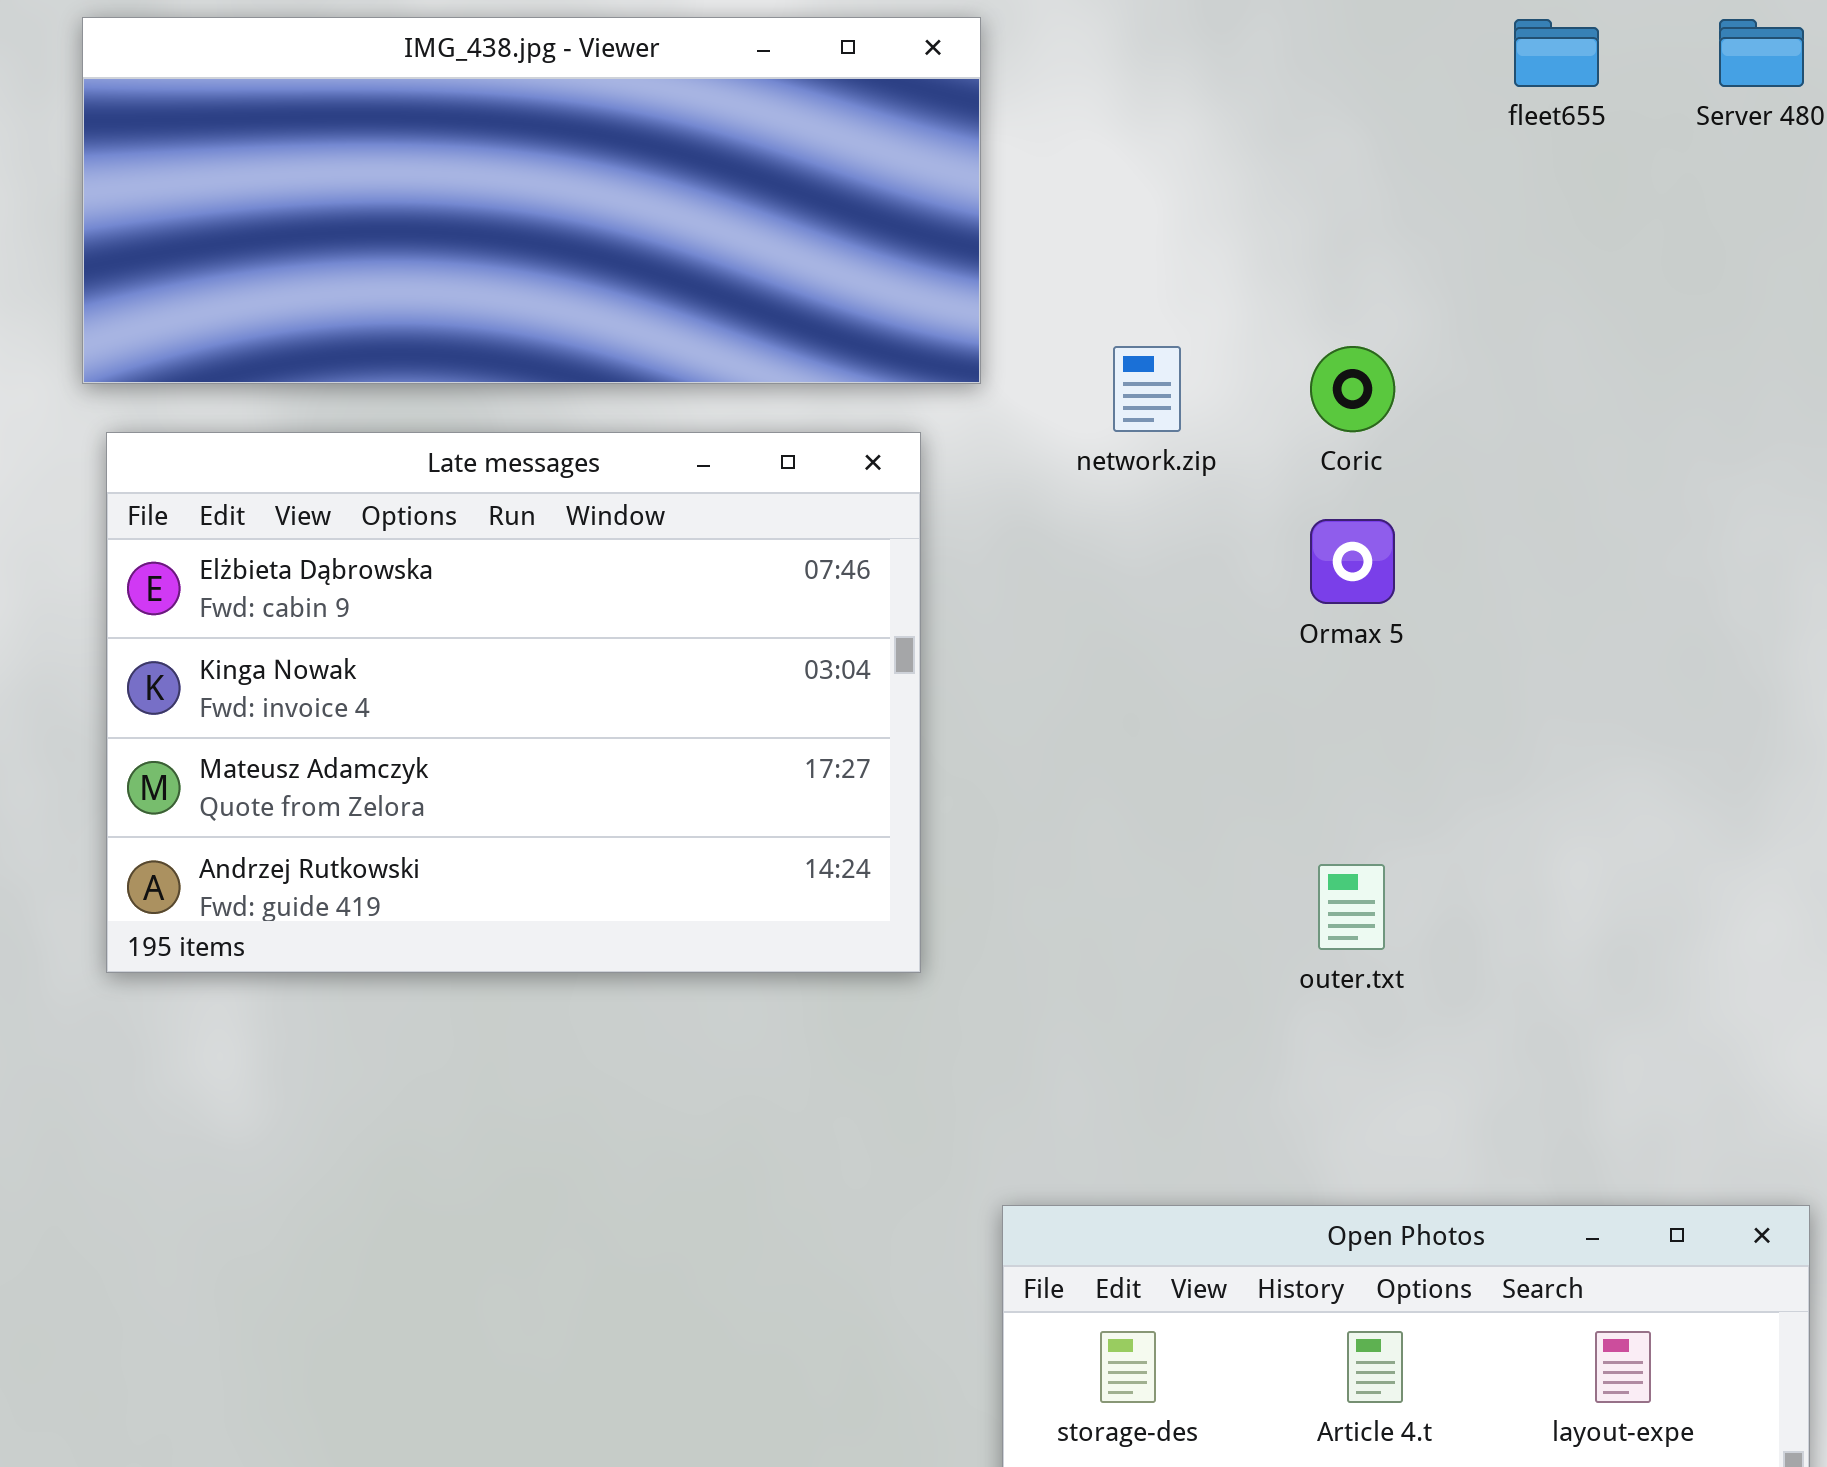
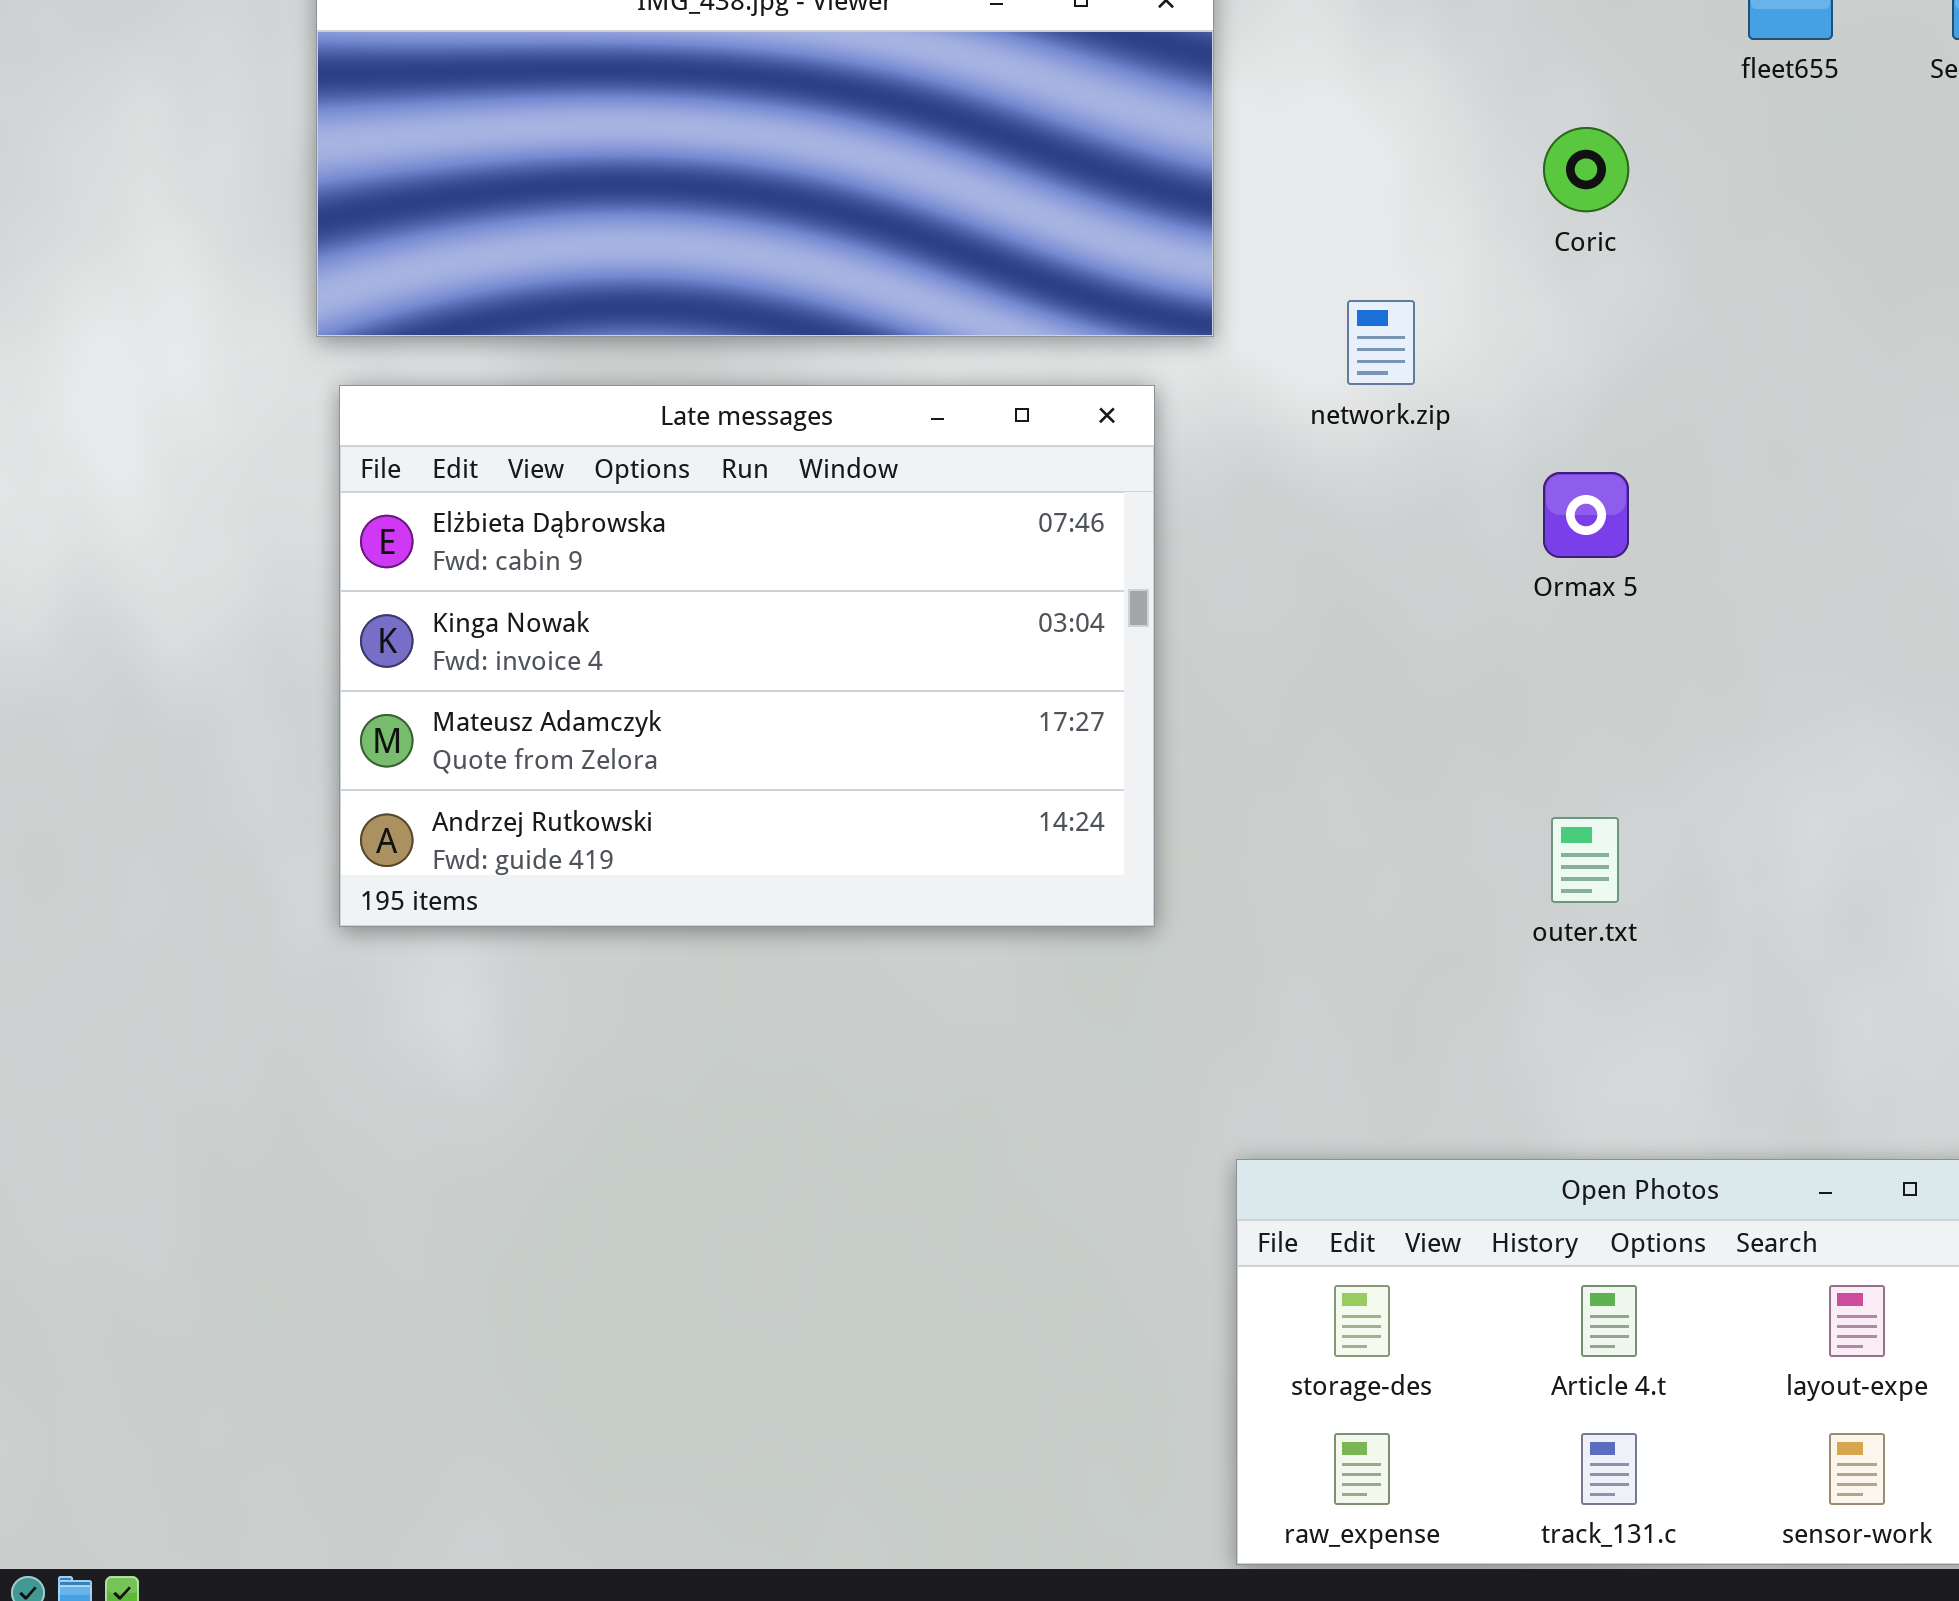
Coric: [1310,346,1395,432] -> [1543,127,1629,212], moved

